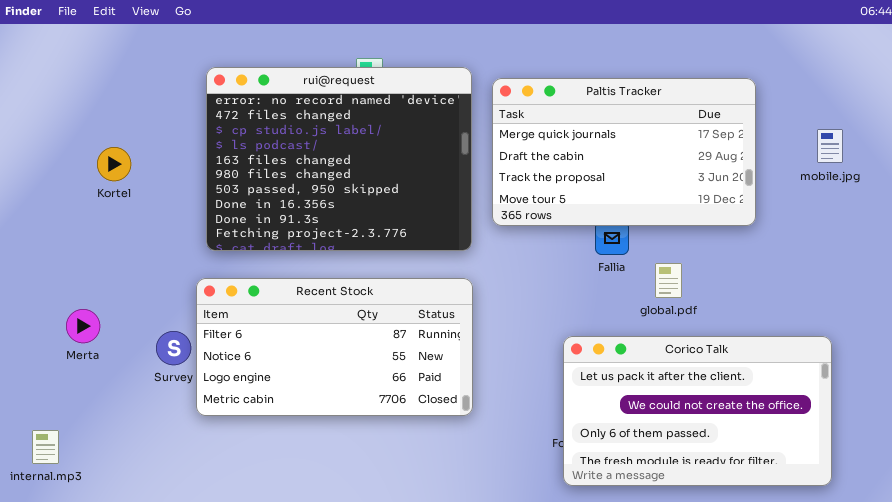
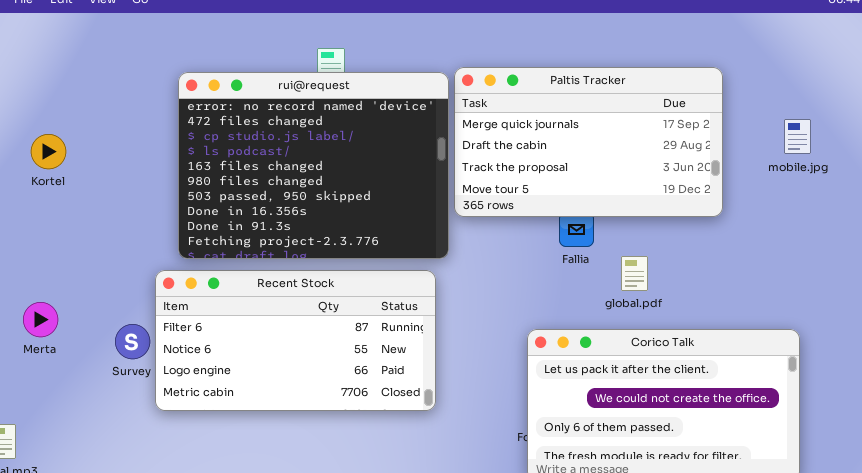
rui@request: [206,67,472,251] -> [178,72,449,259], moved
Kortel: [97,147,131,181] -> [31,134,66,169], moved

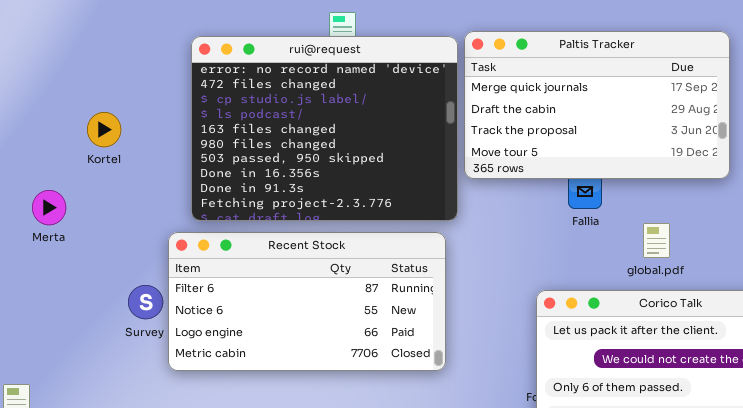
Kortel: [31,134,66,169] -> [87,112,121,147], moved
global.pdf: [621,256,648,291] -> [643,223,670,258], moved
Merta: [23,302,58,337] -> [32,190,66,225], moved

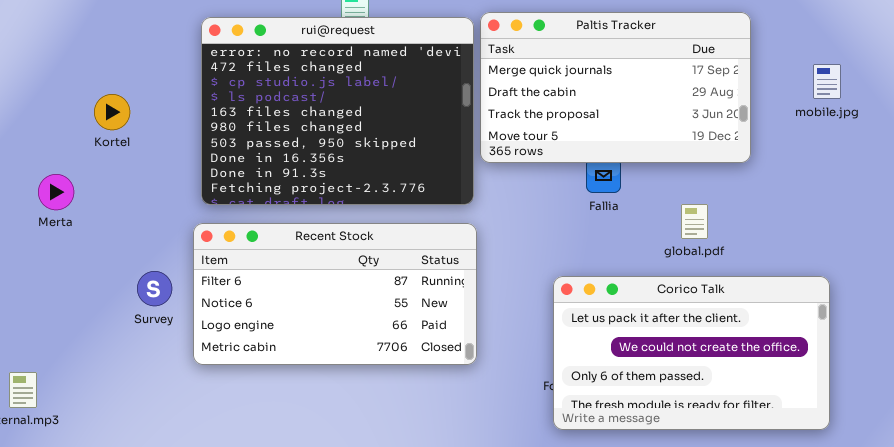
global.pdf: [643,223,670,258] -> [681,204,708,239], moved
Recent Stock: [168,232,446,371] -> [193,223,477,365], moved

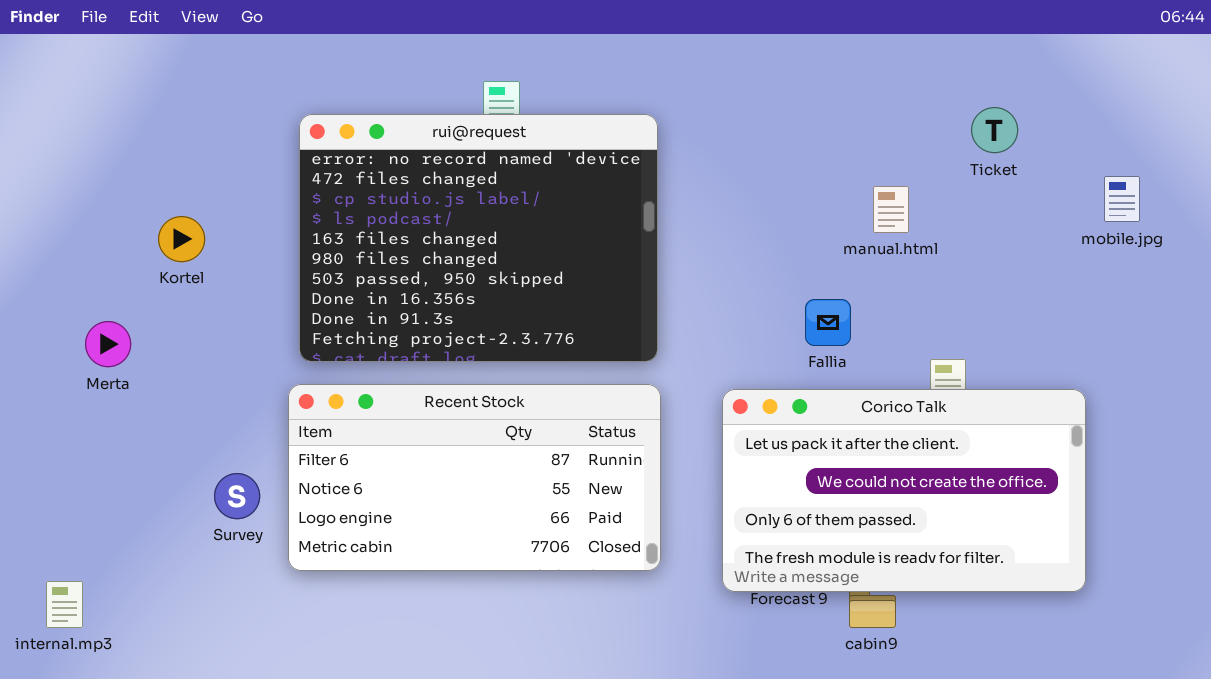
Paltis Tracker: [480,12,751,163] -> none, closed
Survey: [137,271,172,306] -> [214,473,260,519], moved
Corico Talk: [553,276,830,430] -> [722,389,1086,592], moved

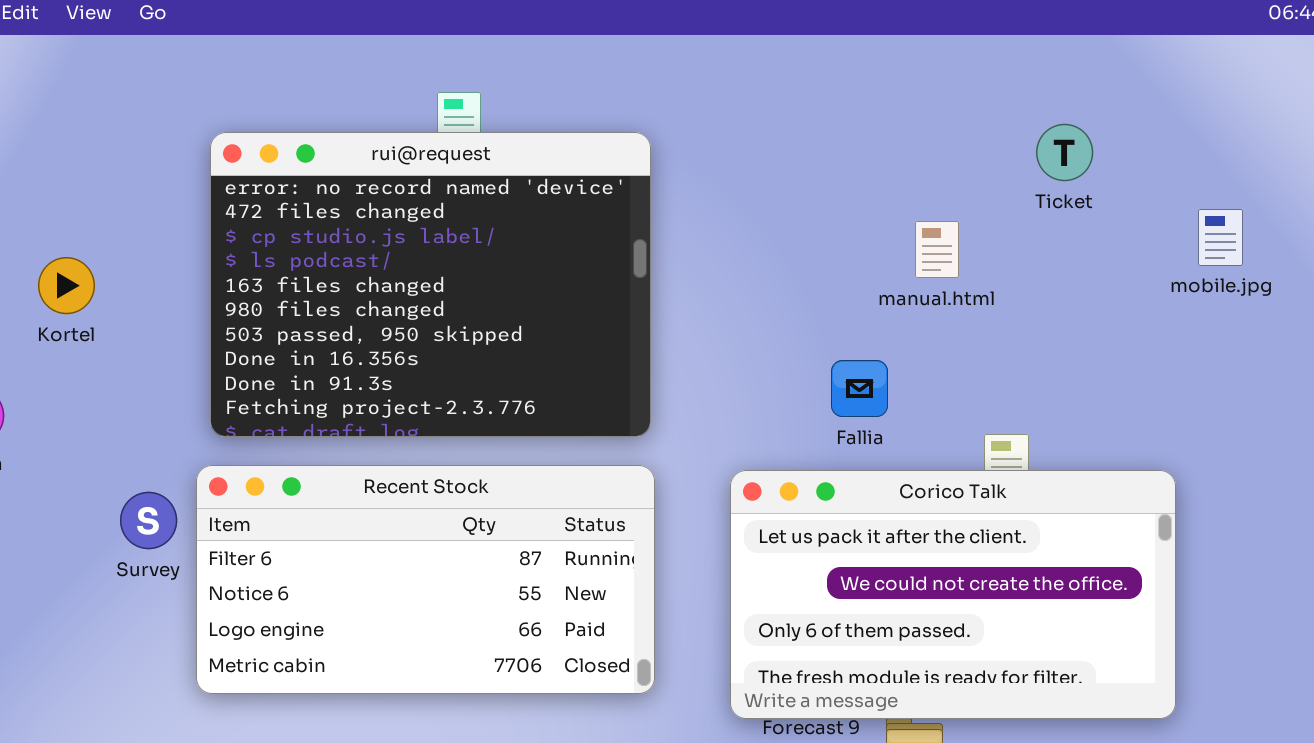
Survey: [214,473,260,519] -> [120,492,177,549], moved

